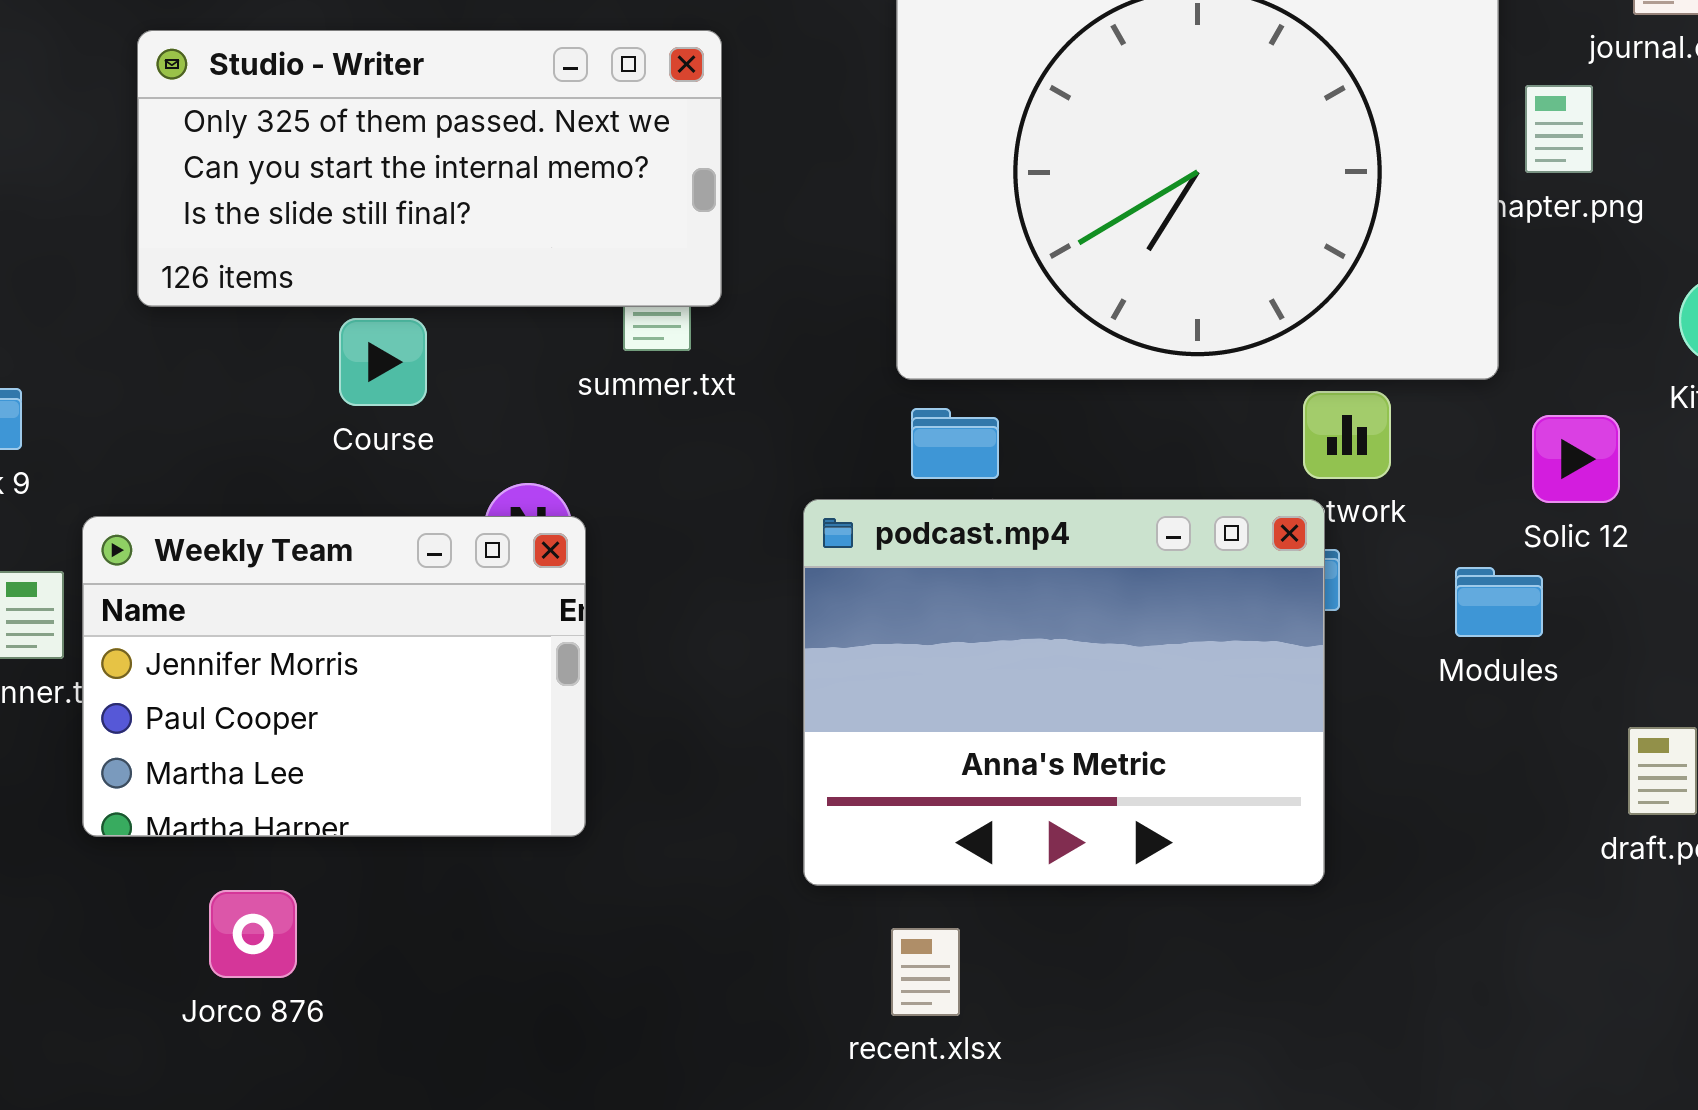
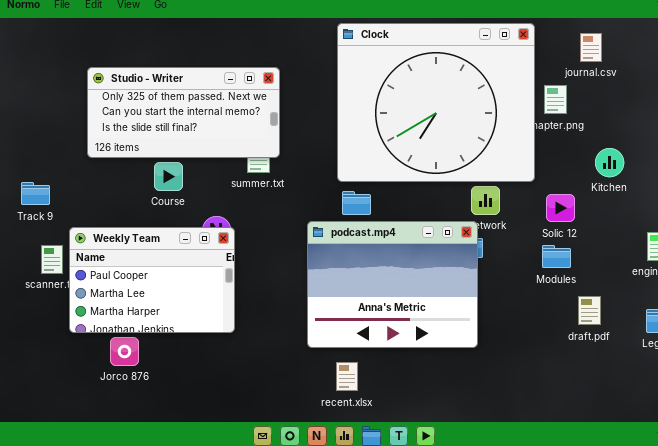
Weekly Team: [82,516,586,837] -> [69,227,235,333], scrolled down 1 row
Modules: [1455,567,1543,637] -> [542,245,571,268], moved
Jorco 876: [209,890,297,978] -> [110,337,139,366], moved

